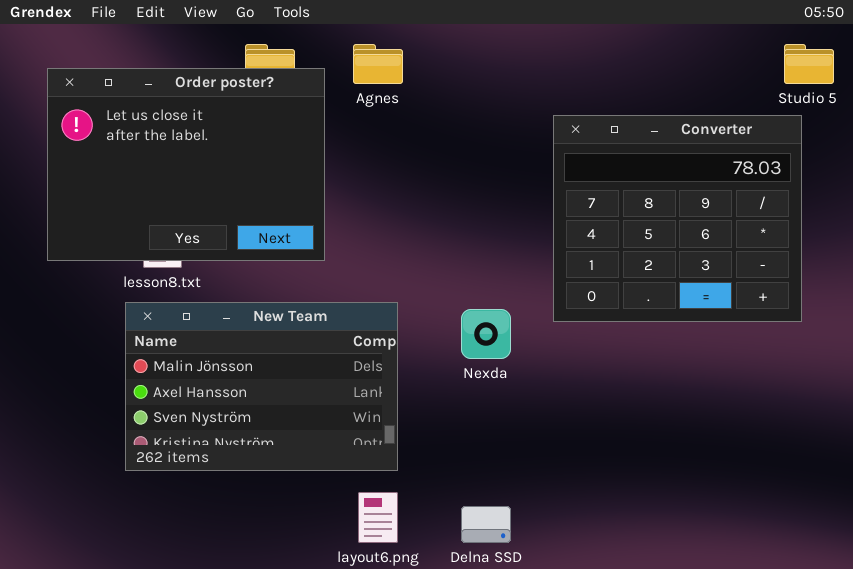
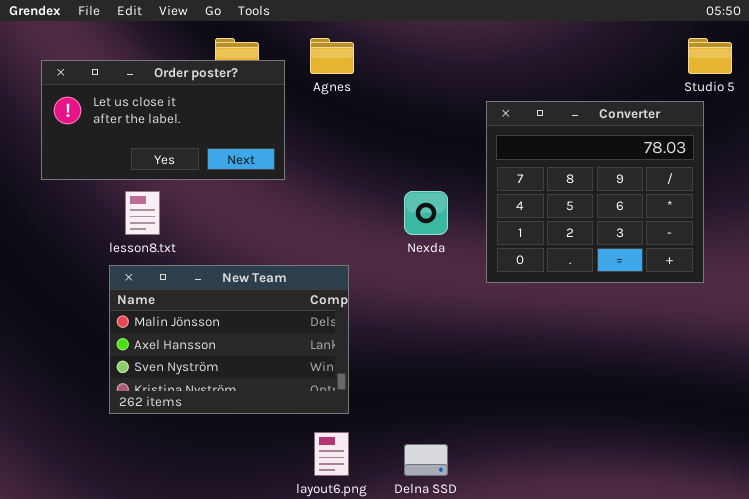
Order poster?: [47,68,325,261] -> [41,60,285,180], resized
Nexda: [461,309,511,359] -> [404,191,448,235], moved

